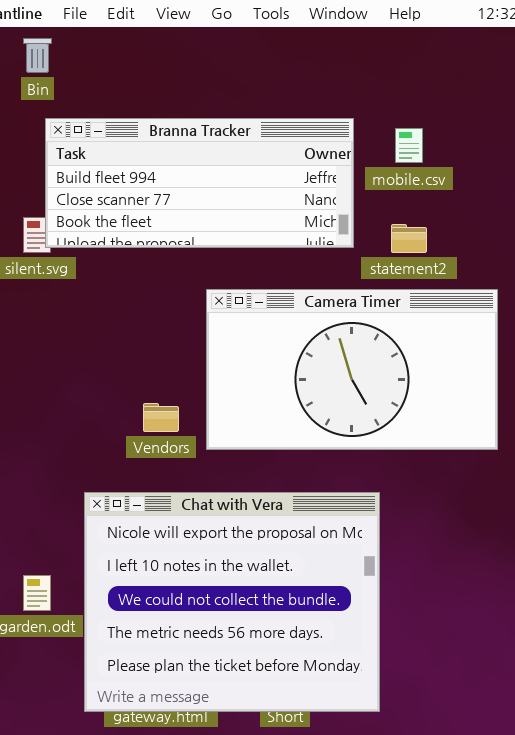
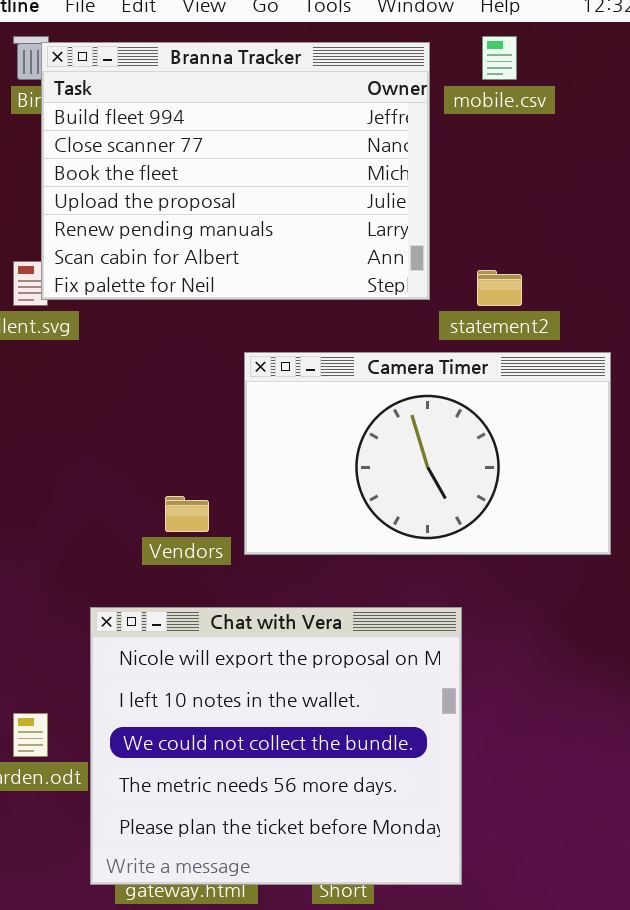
Branna Tracker: [45,118,354,248] -> [41,42,430,300], resized
mobile.csv: [395,128,423,163] -> [482,36,517,80], moved

